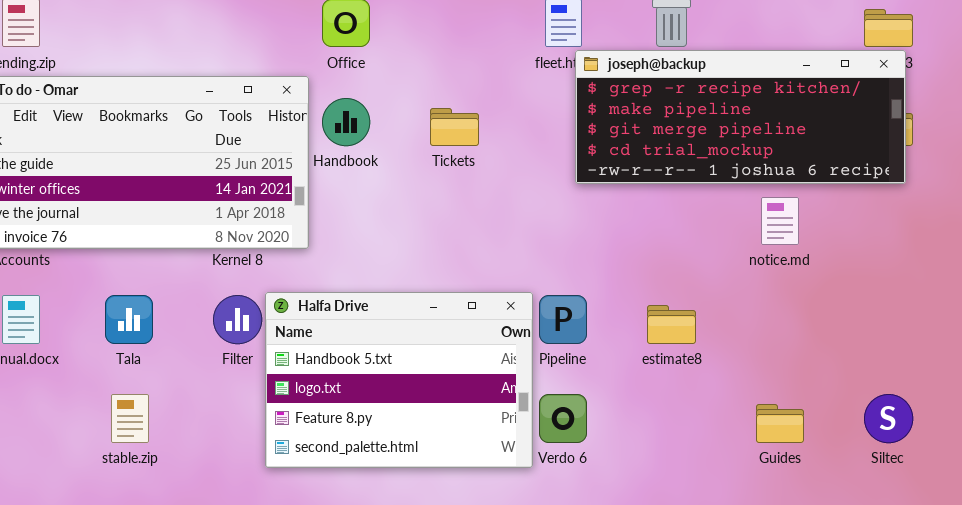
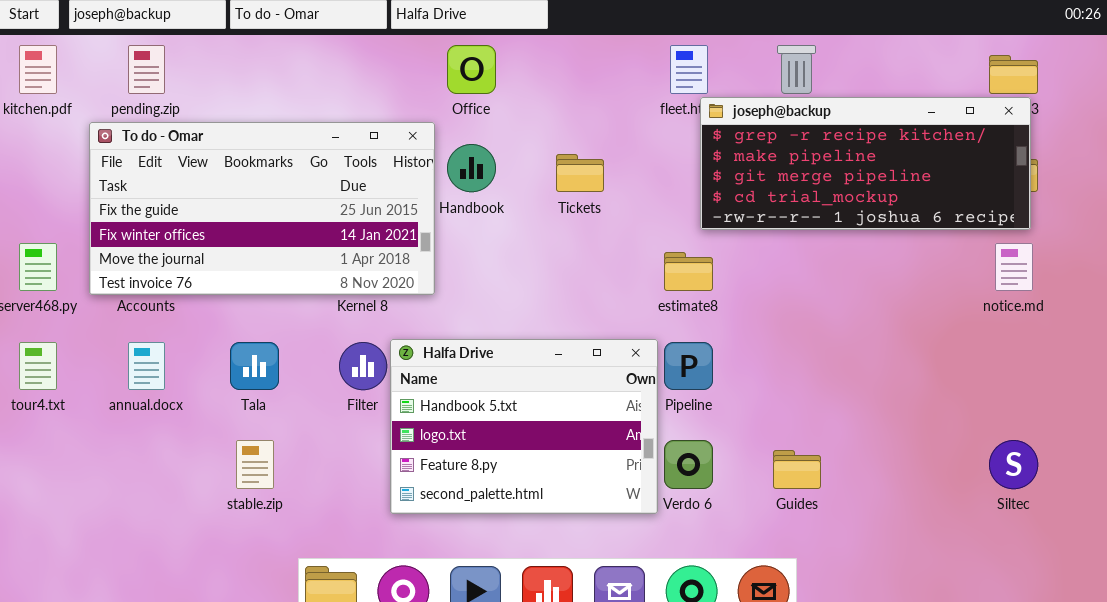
notice.md: [761,197,799,245] -> [995,243,1033,291], moved
estimate8: [647,305,696,344] -> [664,252,713,291], moved
Guides: [756,404,804,443] -> [773,450,821,489], moved

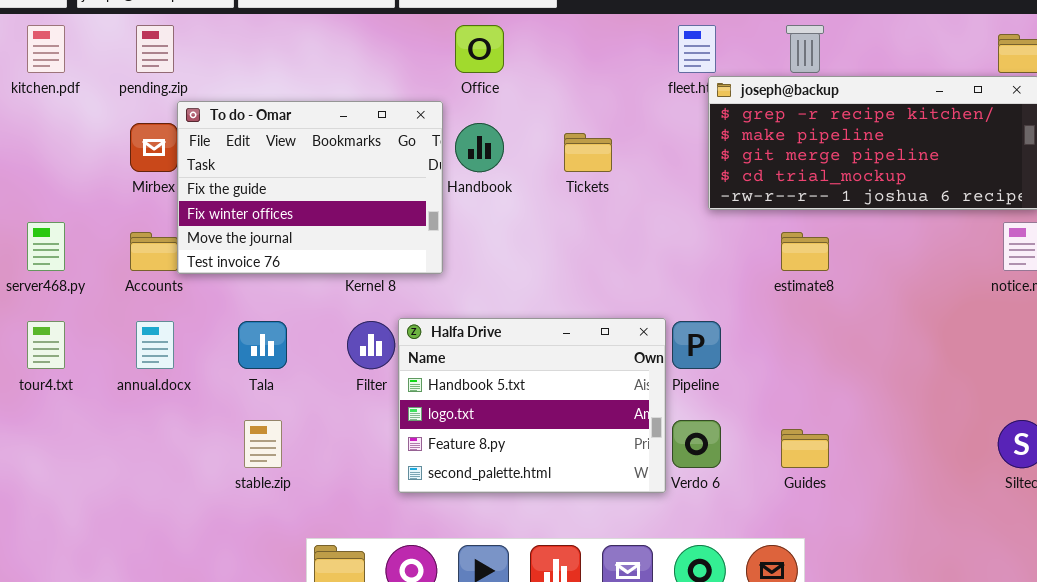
To do - Omar: [89,122,435,295] -> [177,101,443,274], resized
estimate8: [664,252,713,291] -> [781,232,829,271], moved

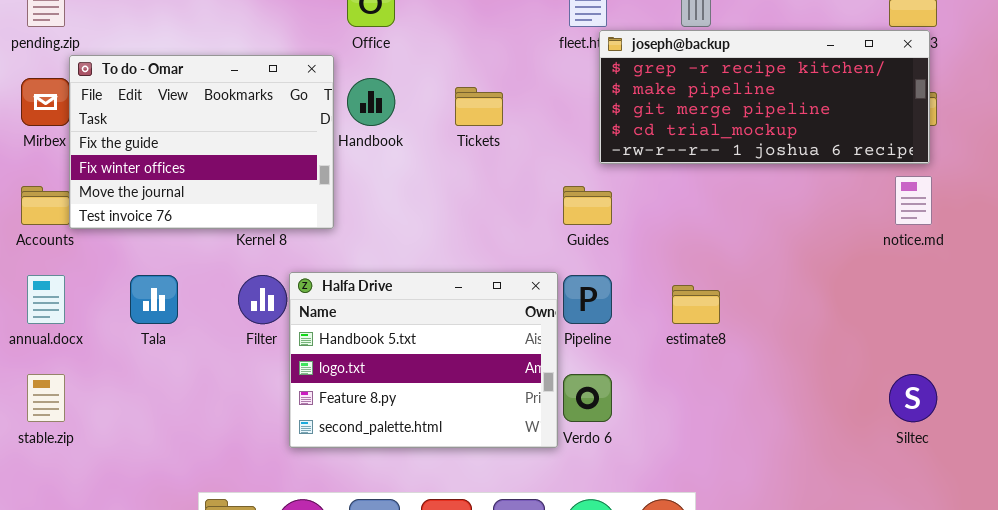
estimate8: [781,232,829,271] -> [672,285,720,324], moved
stable.zip: [244,420,282,468] -> [27,374,65,422], moved
Guides: [781,429,829,468] -> [563,186,612,225], moved

